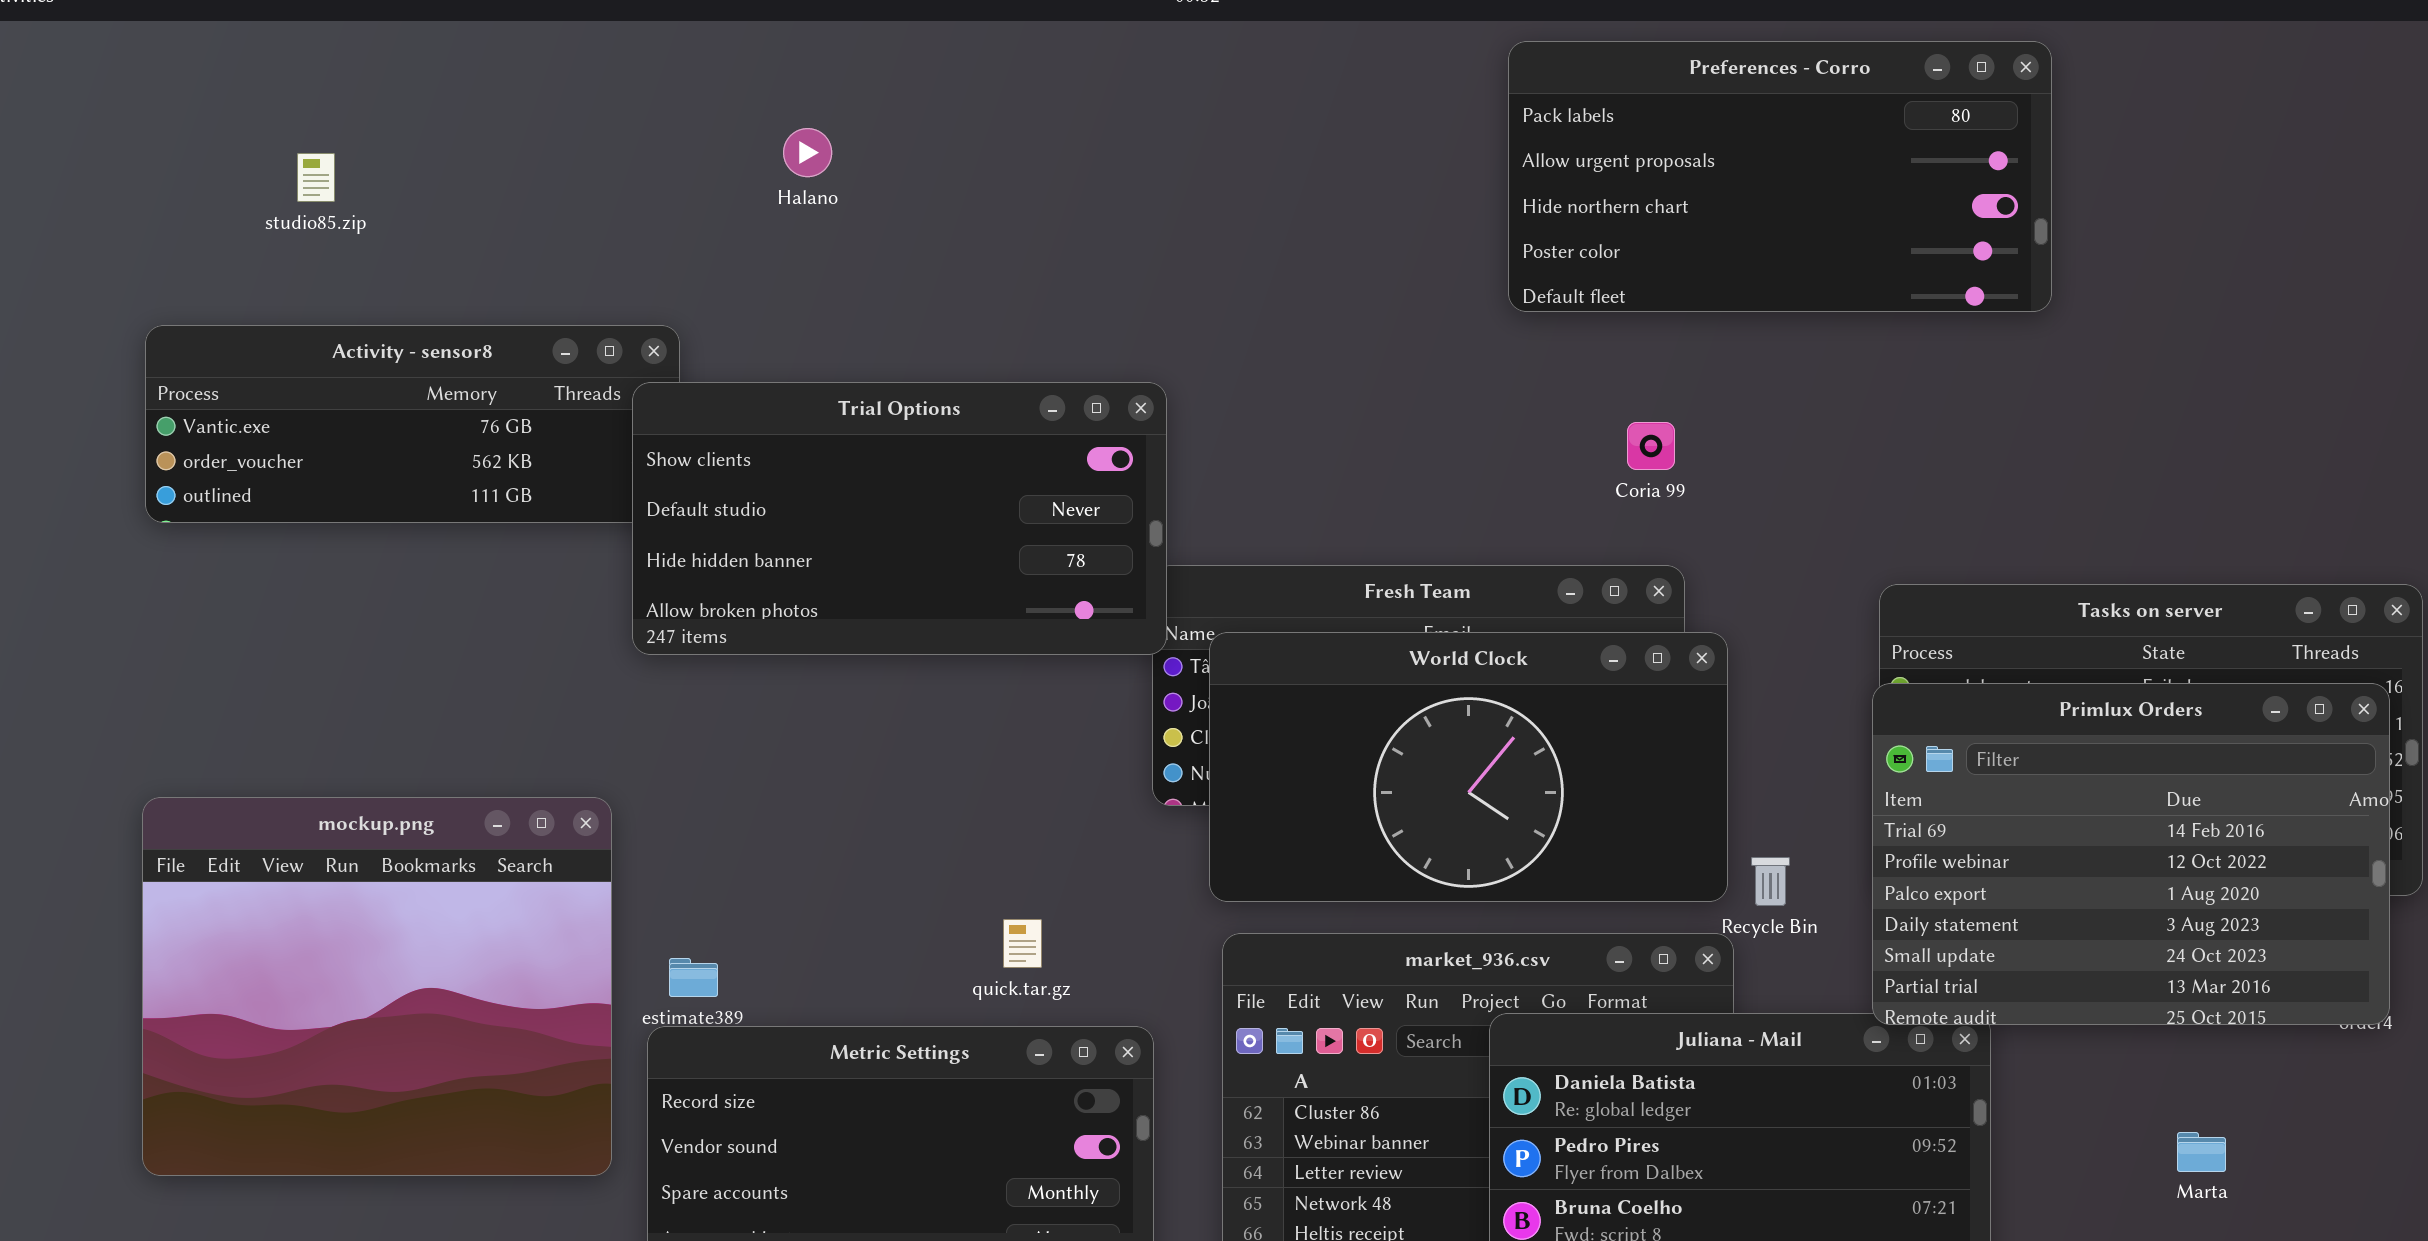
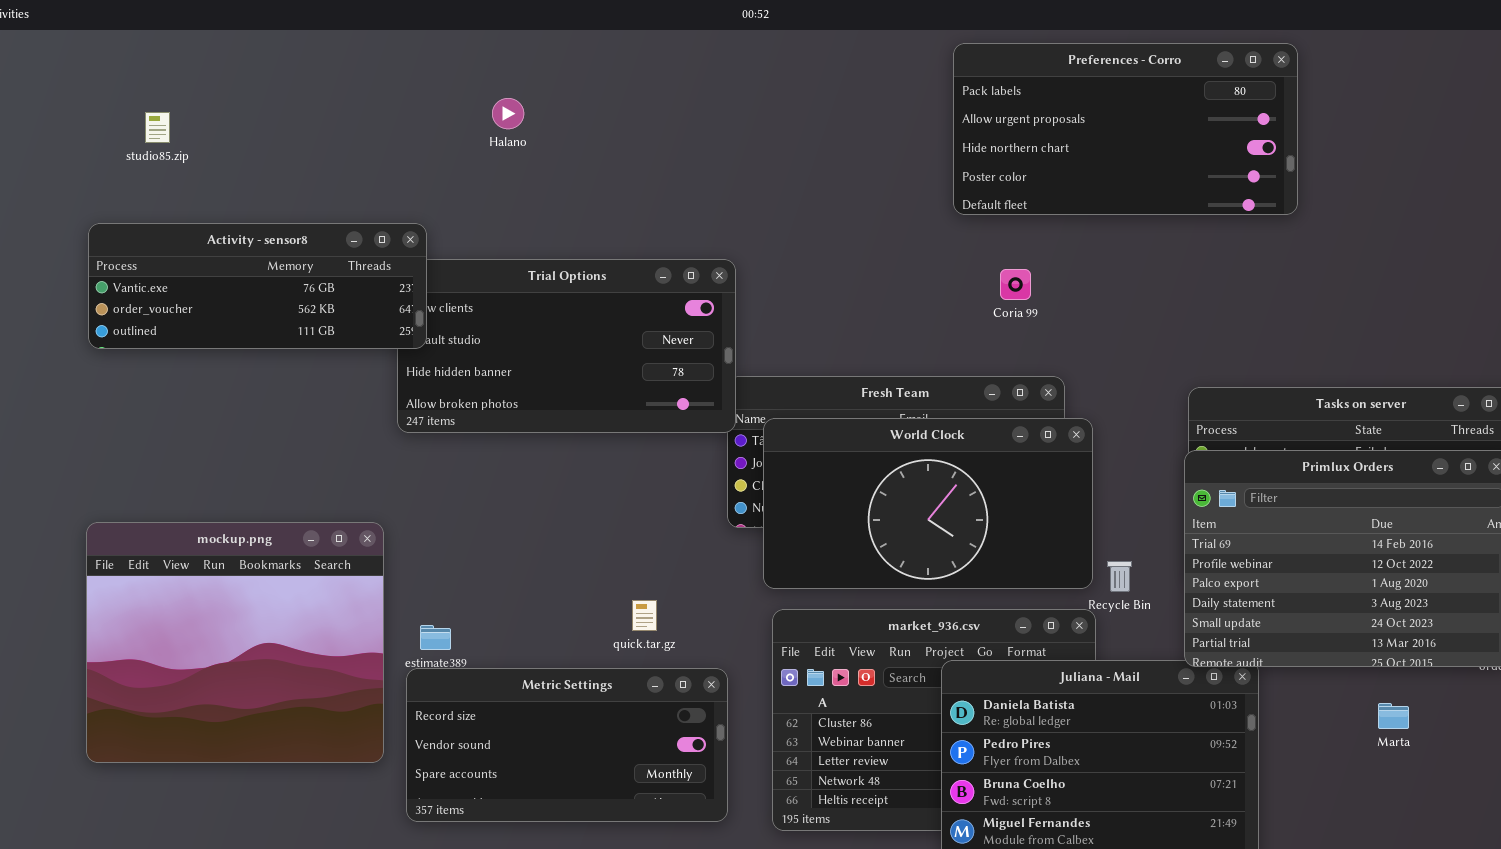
studio85.zip: [297,153,335,202] -> [145,112,170,143], moved
Activity - sensor8: [145,325,680,523] -> [88,223,427,349], raised
Coria 99: [1627,422,1675,470] -> [1000,269,1031,300], moved
Marta: [2177,1132,2226,1172] -> [1378,703,1409,729], moved

